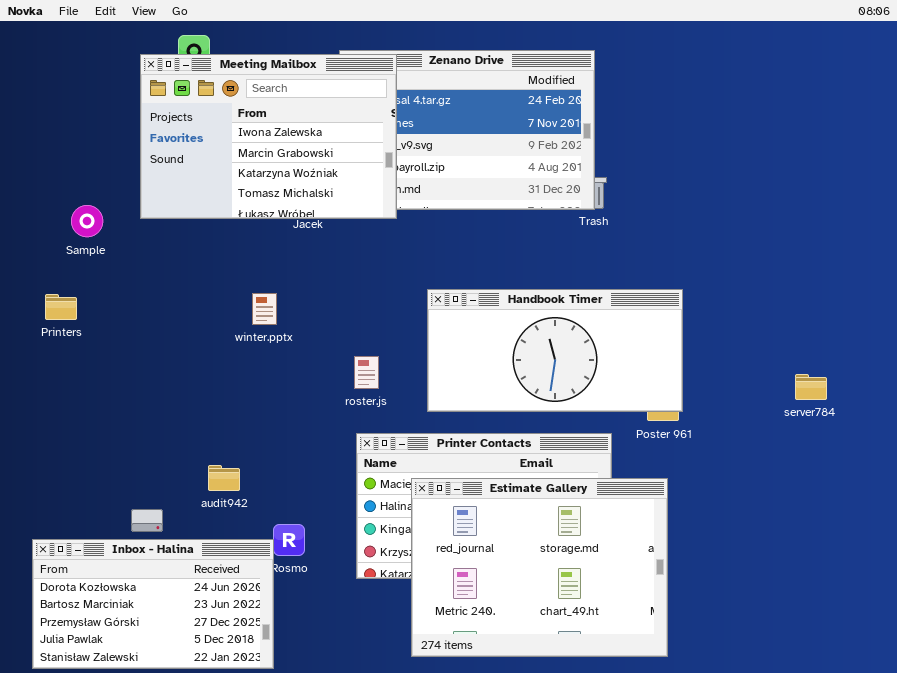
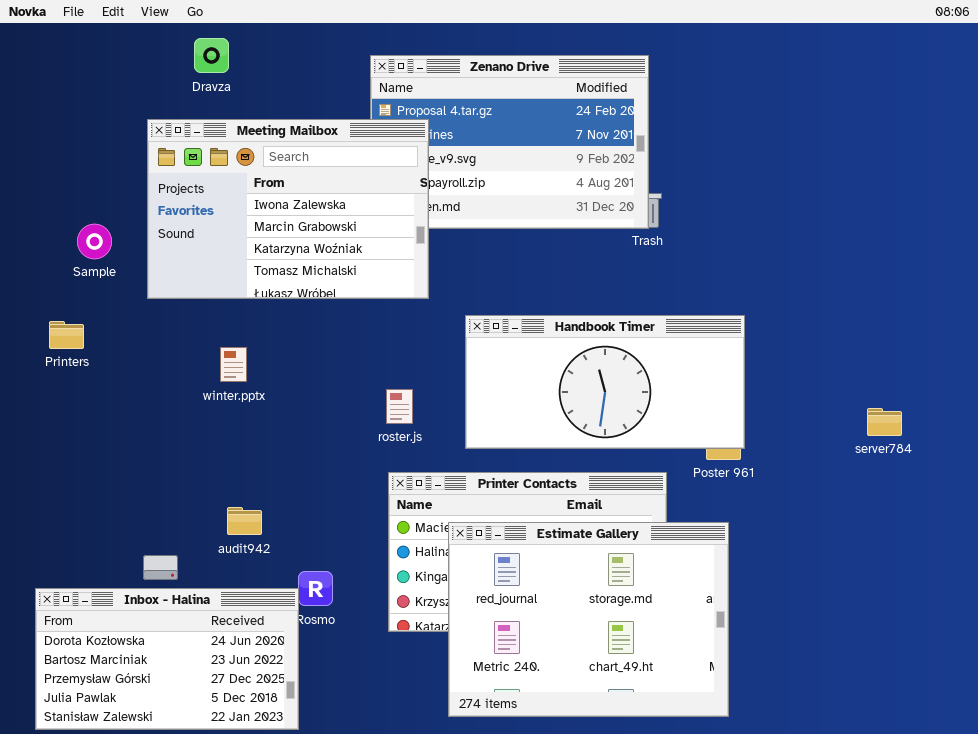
Meeting Mailbox: [140,54,397,219] -> [147,119,429,299], moved
winter.pptx: [252,293,277,325] -> [220,347,247,382], moved

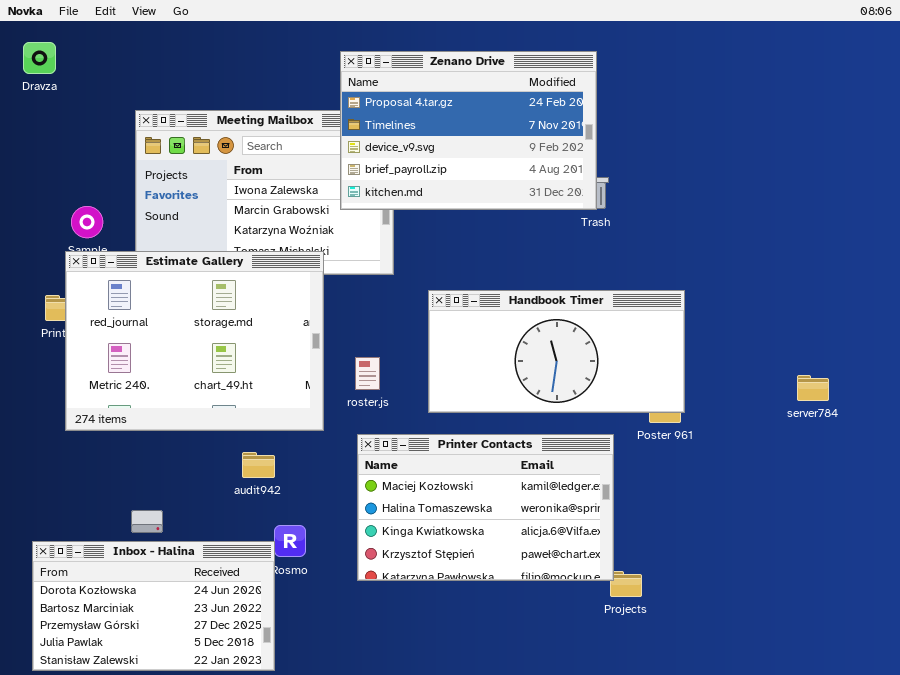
Dravza: [194,38,229,73] -> [23,42,56,74], moved
Zenano Drive: [370,55,649,229] -> [340,51,597,210], raised
audit942: [227,507,262,535] -> [242,452,275,478], moved
Estimate Gallery: [448,522,729,717] -> [65,251,324,431], moved

